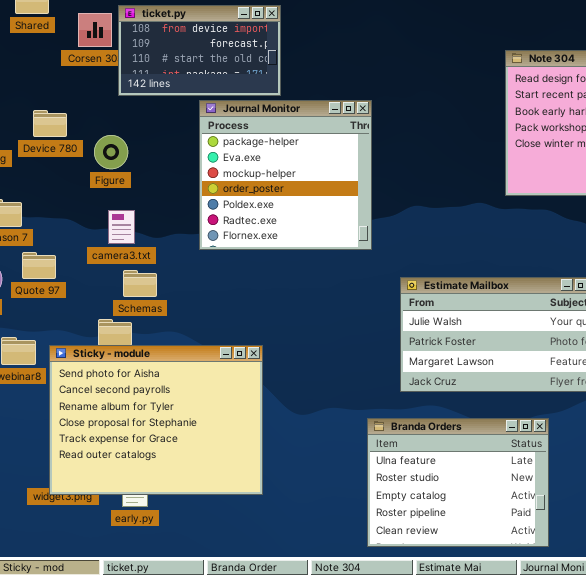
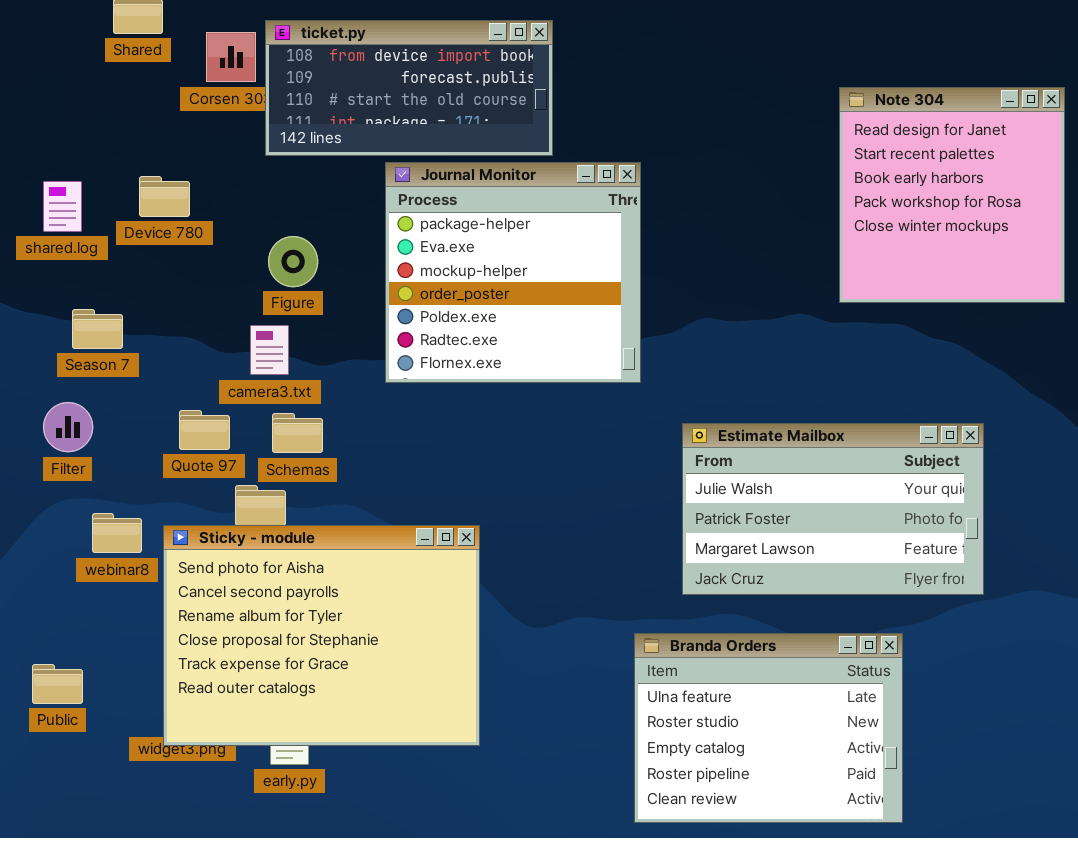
ticket.py: [118,5,281,96] -> [265,20,553,156], resized
Figure: [94,135,128,169] -> [268,236,318,287], moved
Quote 97: [22,252,56,279] -> [179,410,230,450], moved

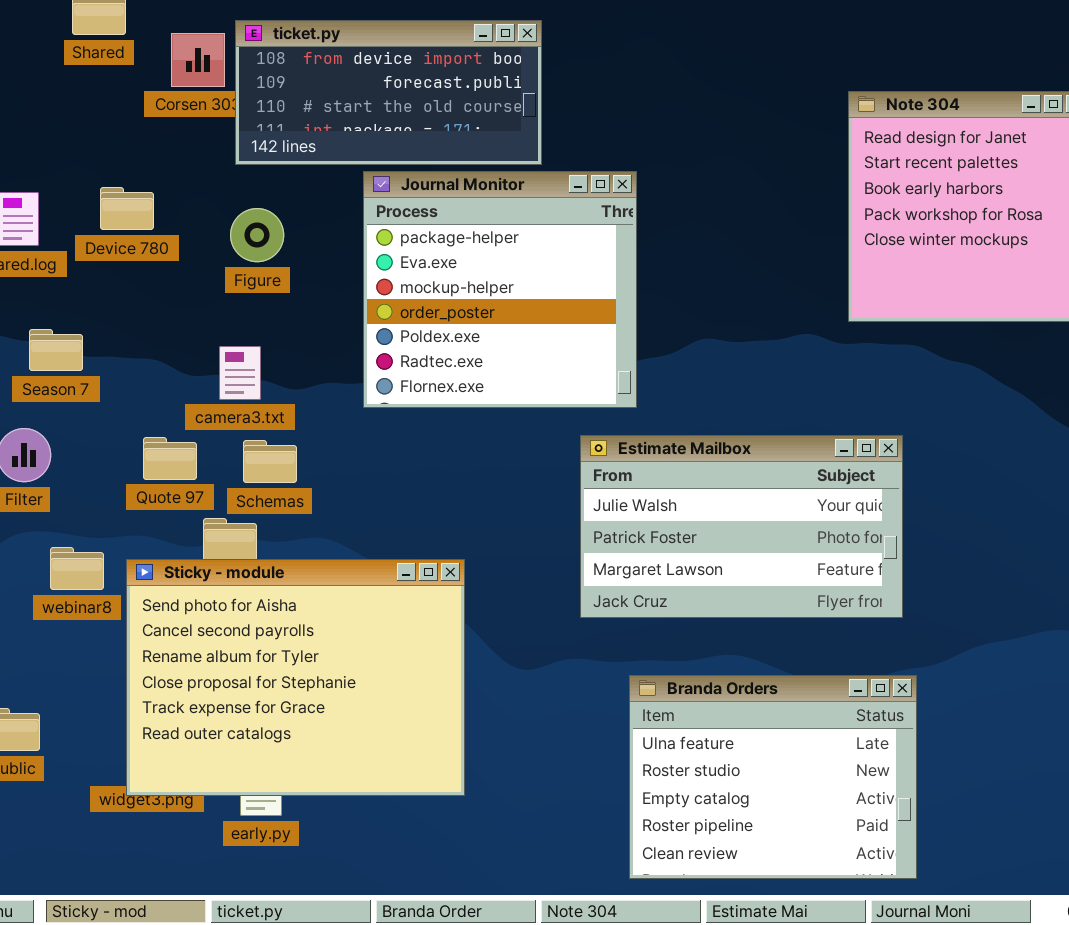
Figure: [268,236,318,287] -> [230,208,284,262], moved
Estimate Mailbox: [682,423,984,595] -> [580,435,903,618], moved

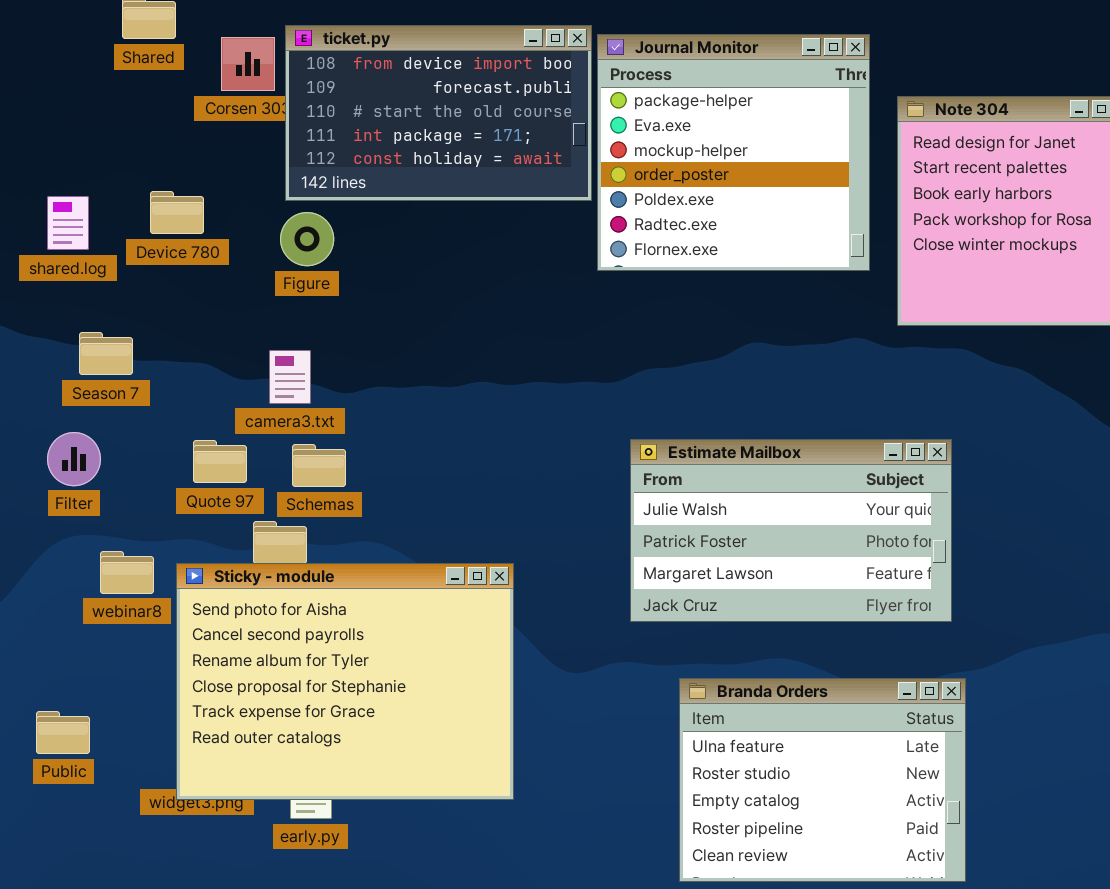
ticket.py: [235,20,542,165] -> [285,25,592,201], resized
Journal Monitor: [363,171,637,408] -> [597,34,870,271], moved

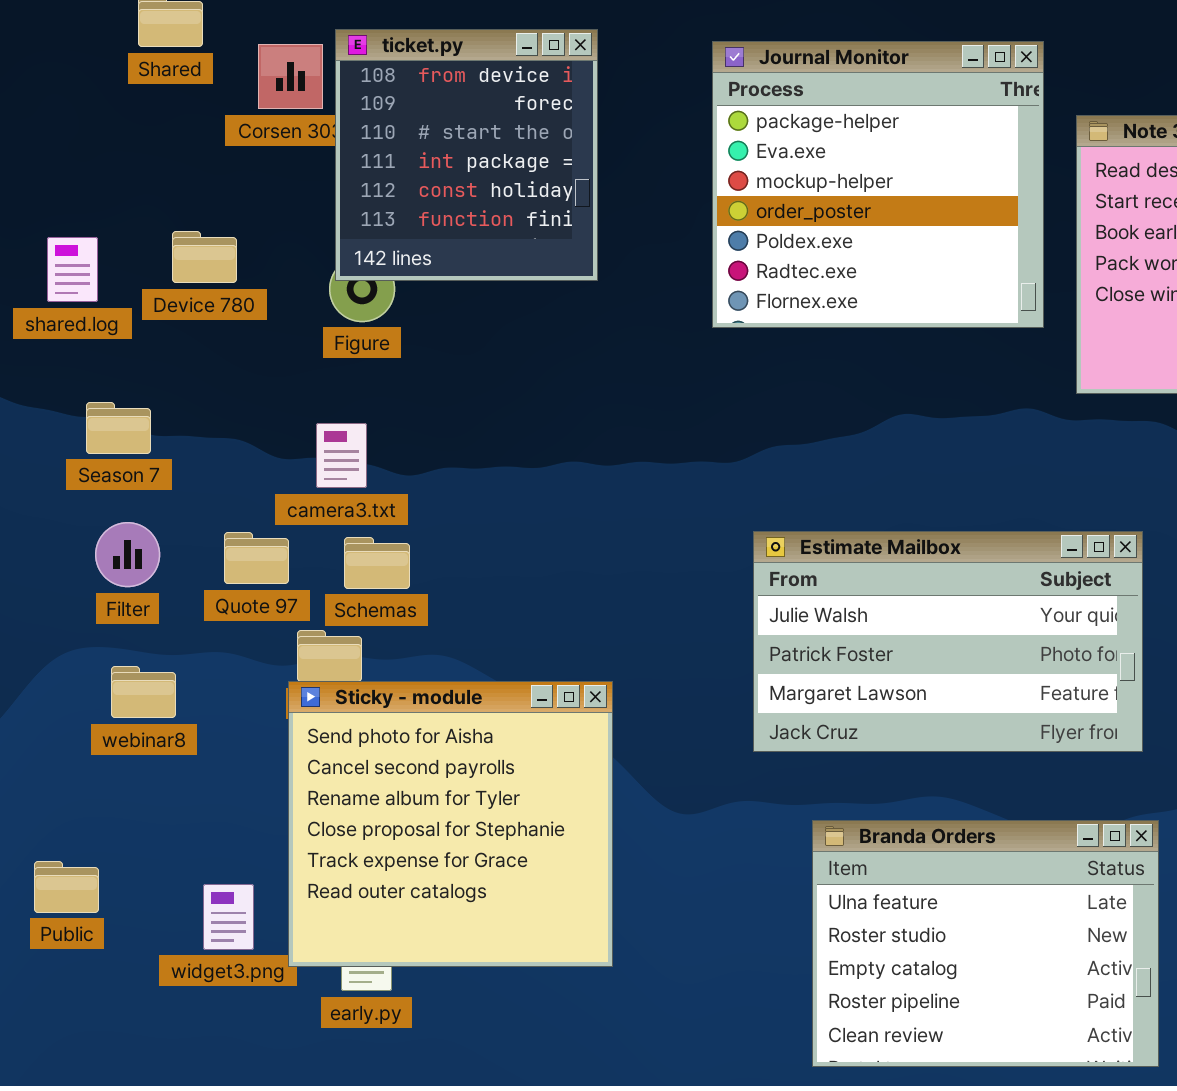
ticket.py: [285,25,592,201] -> [335,29,598,281], resized
Filter: [47,432,101,486] -> [95,522,160,587], moved
Sticky - module: [176,563,514,800] -> [288,681,613,967], resized

